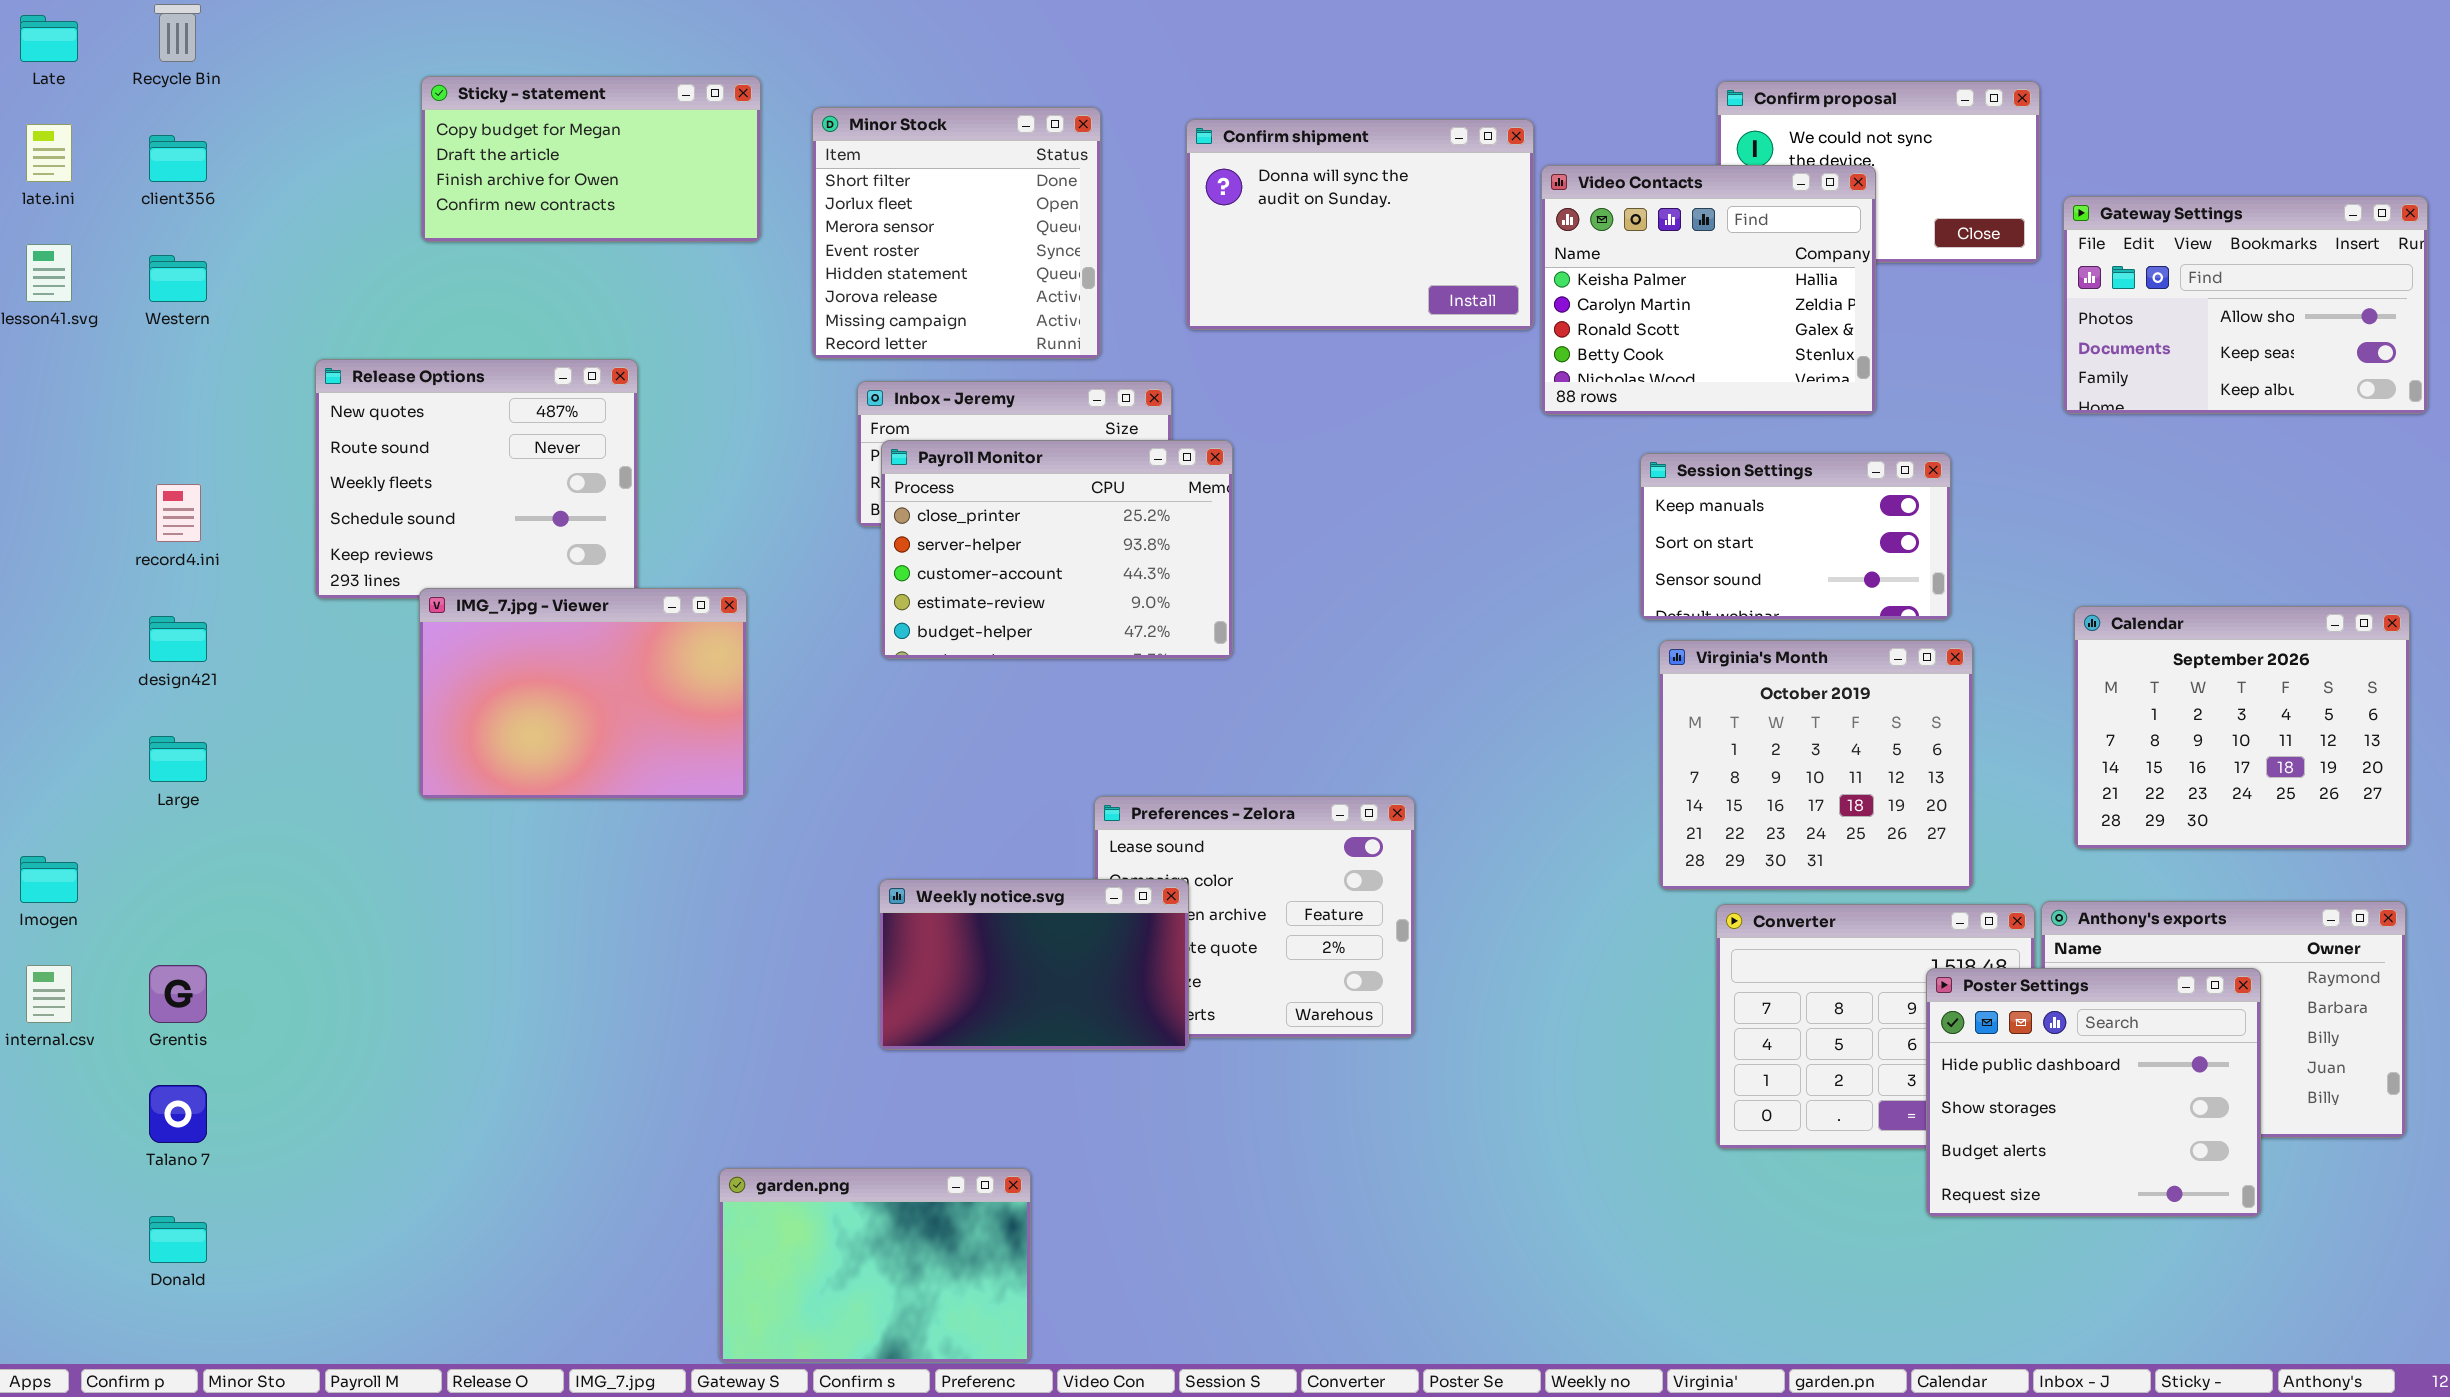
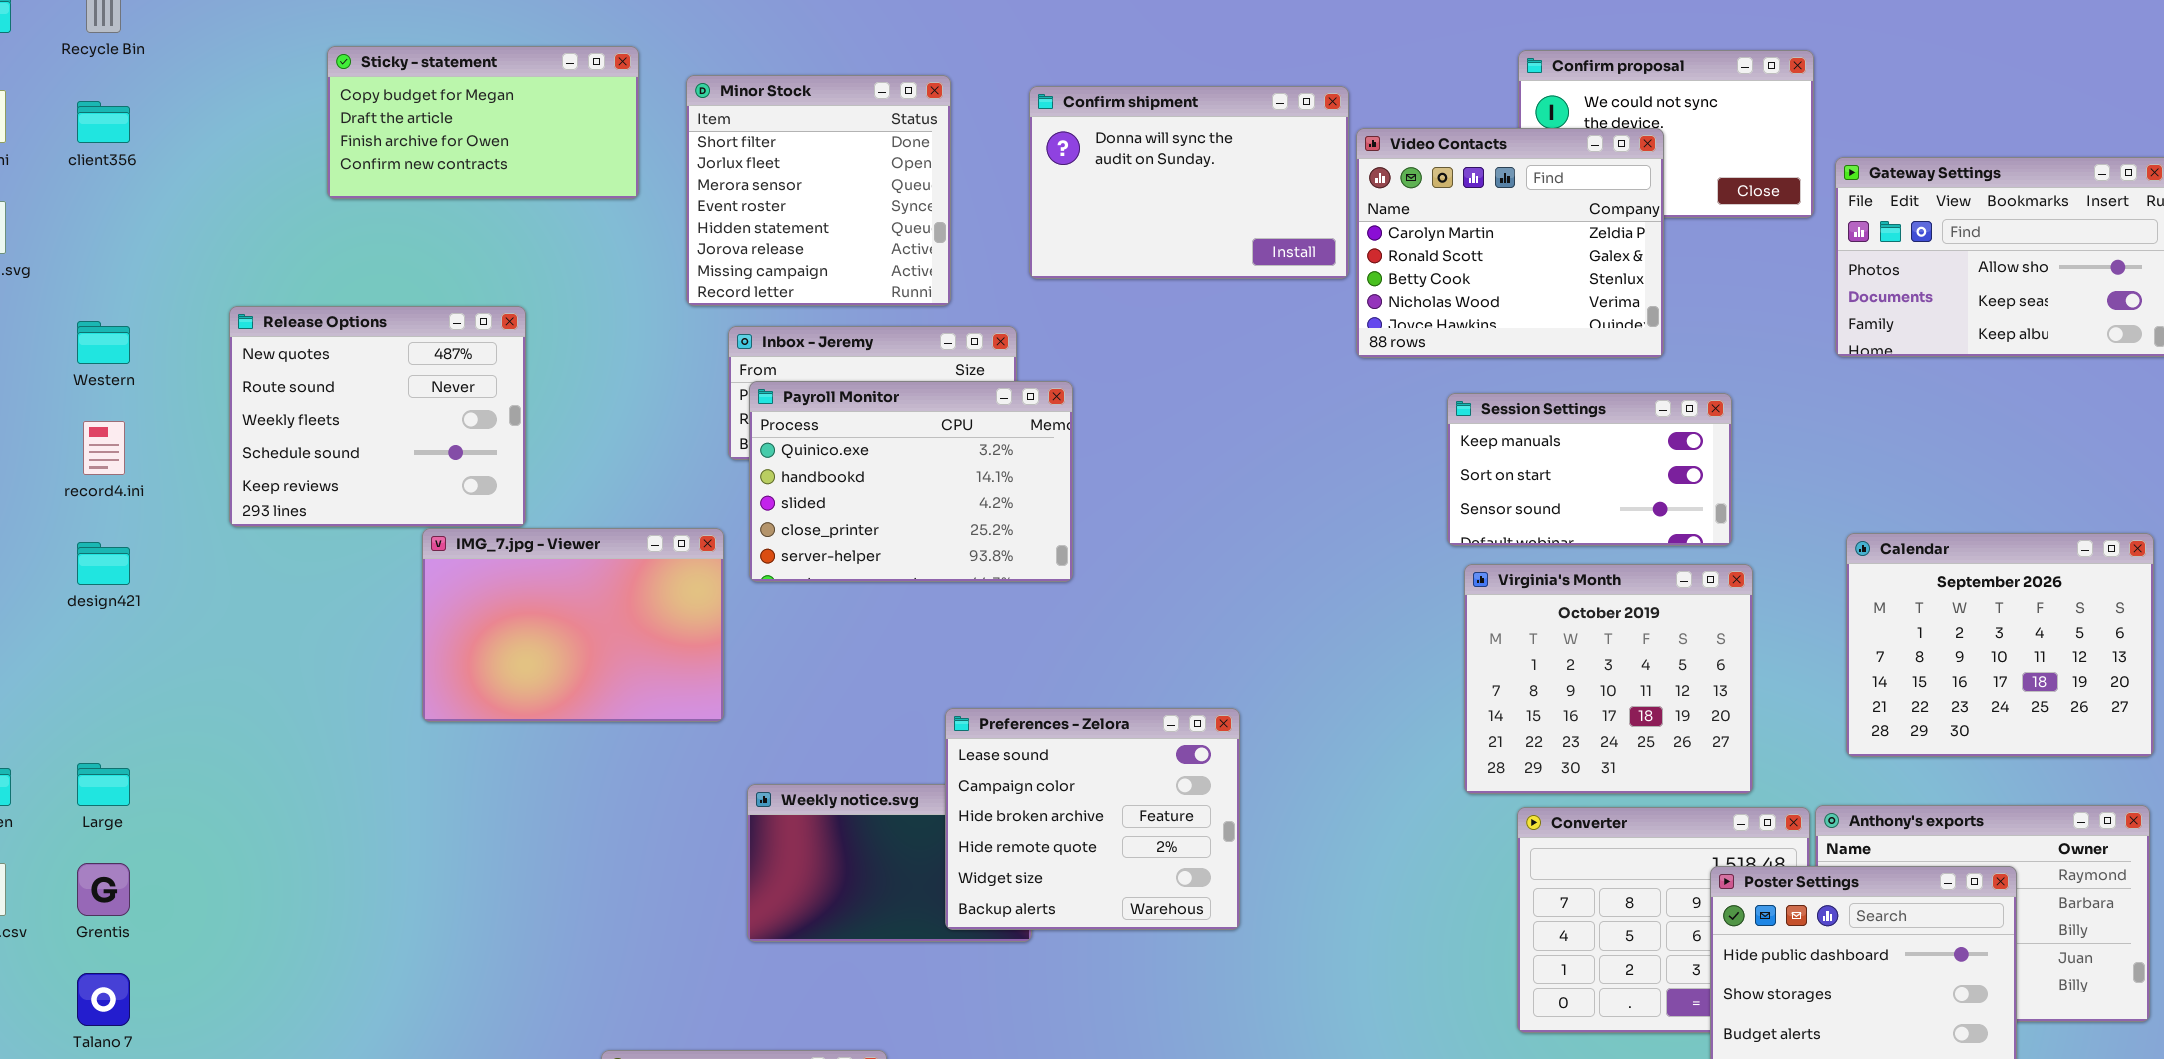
Video Contacts: [1541,165,1876,415] -> [1356,128,1664,358], scrolled down 1 row
Western: [149,255,207,302] -> [77,321,130,364], moved
Payroll Monitor: [881,440,1233,659] -> [749,381,1073,582], scrolled up 3 rows
IMG_7.jpg - Viewer: [419,588,747,799] -> [422,528,724,722], moved
Large: [149,736,207,782] -> [77,763,130,806], moved
Preferences - Zelora: [1094,796,1415,1038] -> [945,708,1240,930], raised

